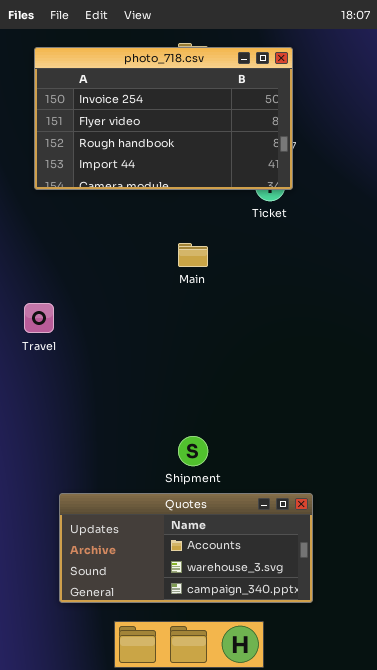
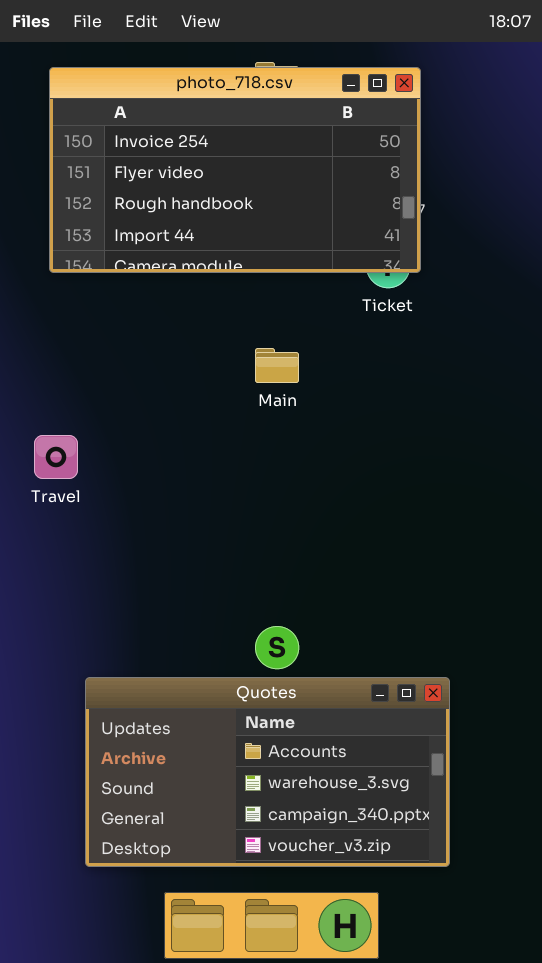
Quotes: [59,493,313,603] -> [85,677,450,867], resized

